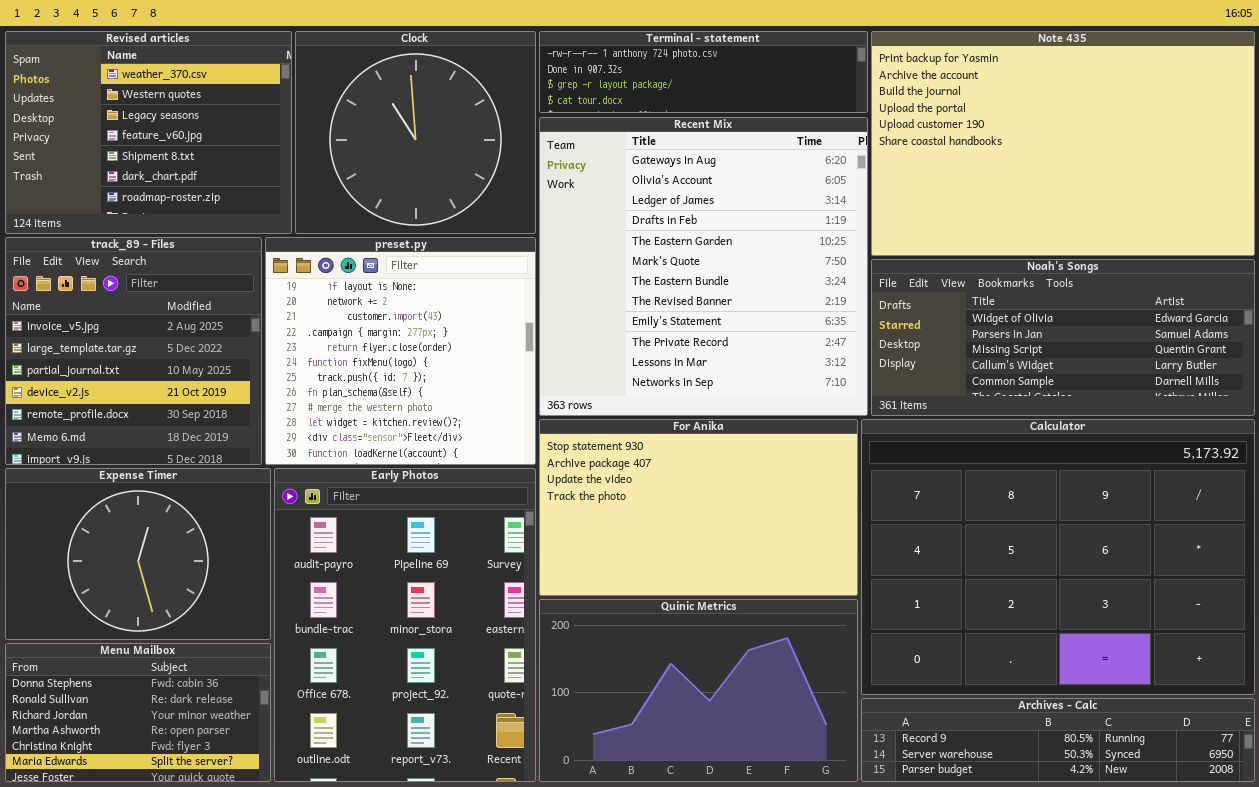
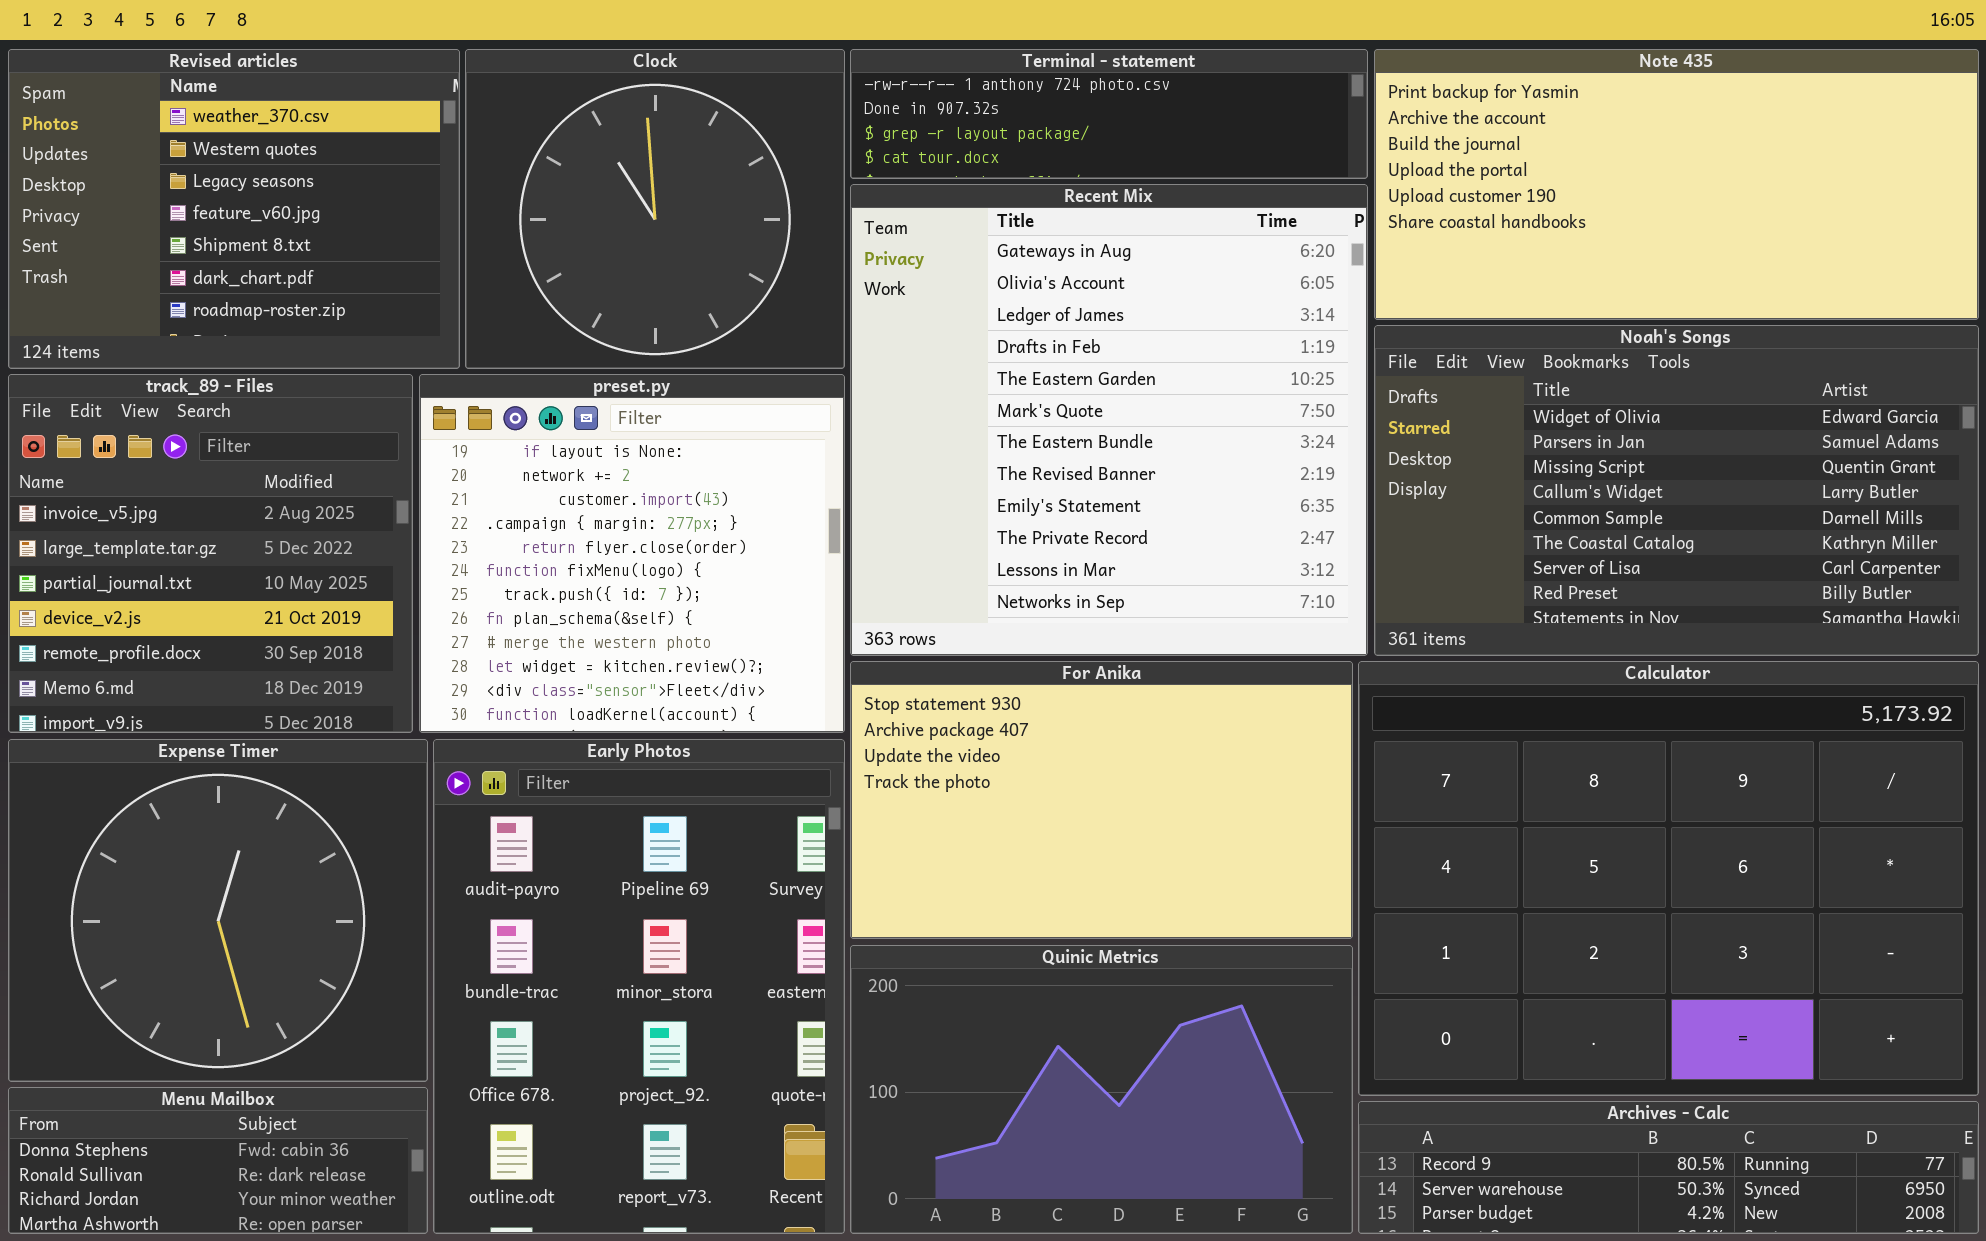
Note 435: [871,31,1255,256] -> [1374,49,1979,320], resized
Noah's Songs: [871,259,1255,416] -> [1374,325,1979,656], resized
Expense Timer: [5,468,271,640] -> [8,739,428,1082], resized
Menu Mailbox: [5,643,271,782] -> [8,1087,428,1234], resized

